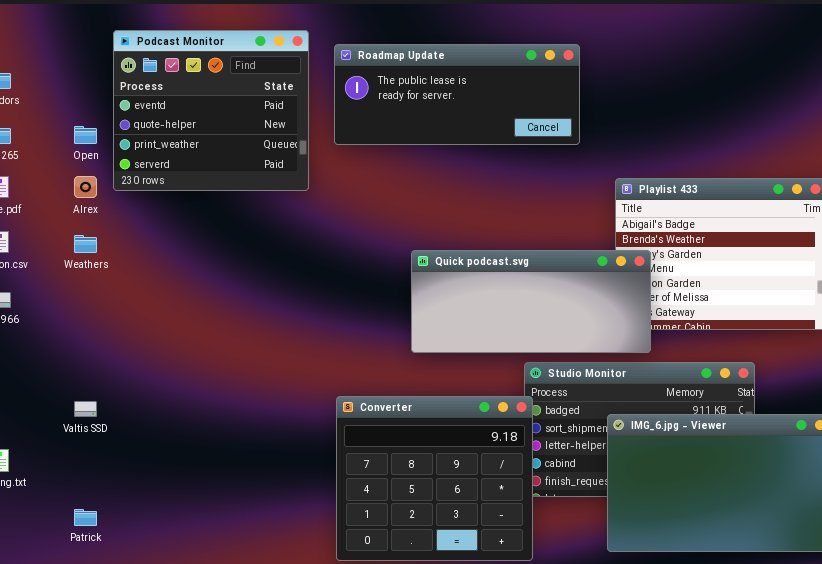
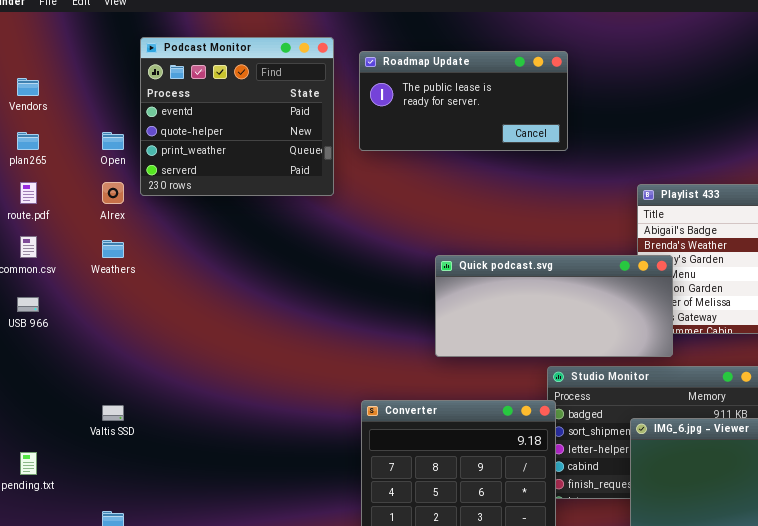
Roadmap Update: [334,44,580,145] -> [359,51,568,151], resized

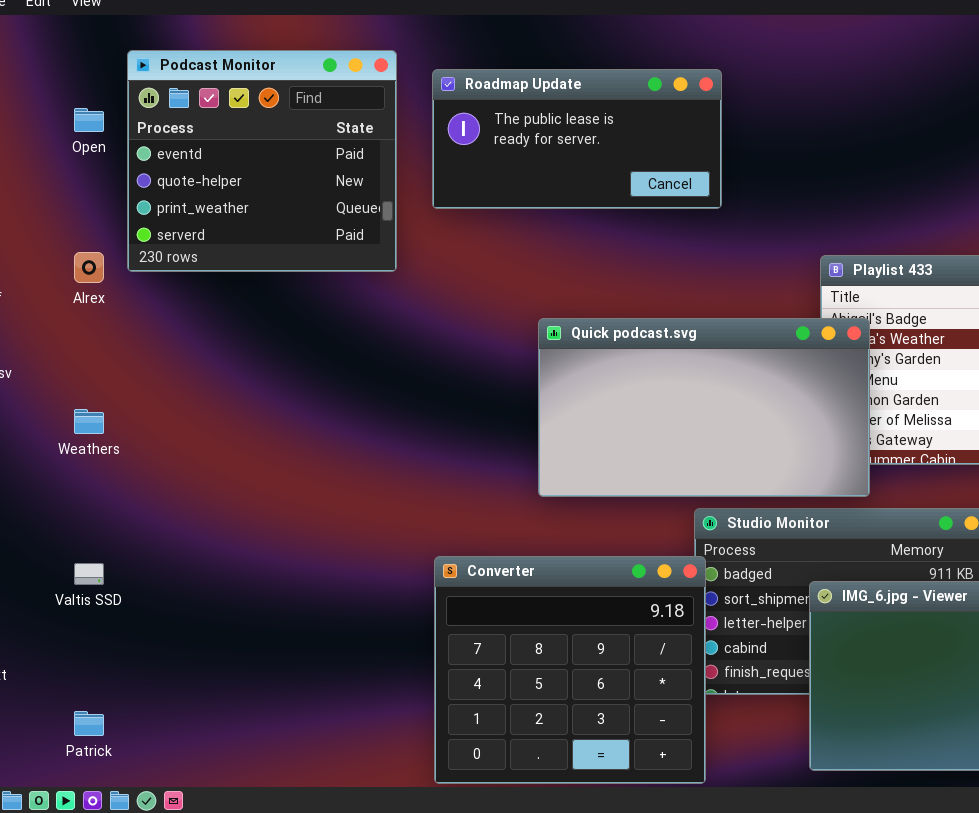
Open: [102,132,124,150] -> [74,108,104,132], moved
Weathers: [102,240,124,258] -> [74,409,104,434], moved
Quick podcast.svg: [435,255,673,357] -> [538,318,870,497], resized

